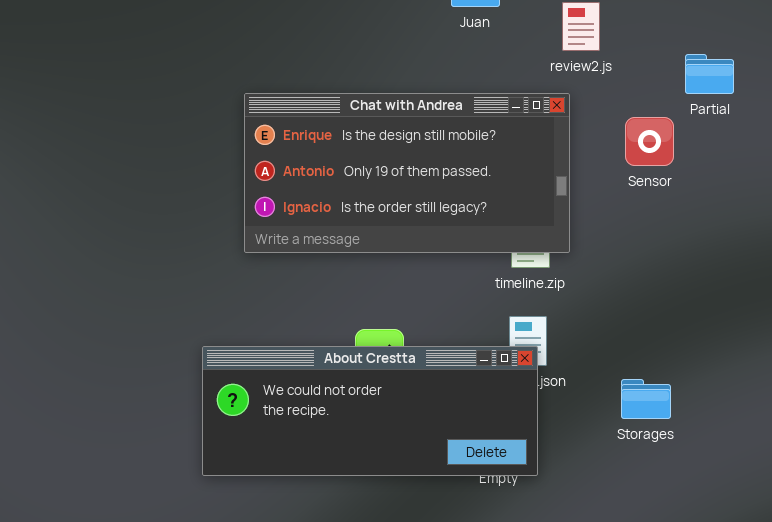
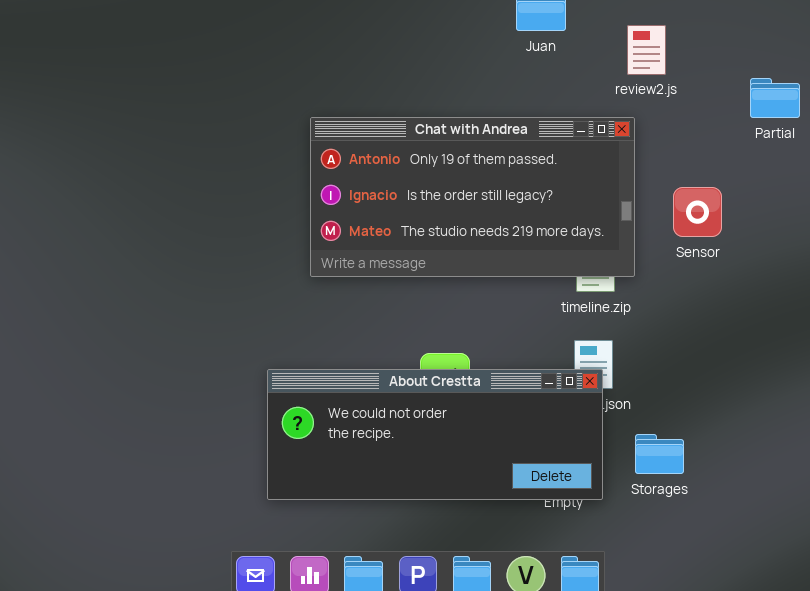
Chat with Andrea: [244,93,570,253] -> [310,117,635,277], scrolled down 1 row
Sensor: [625,117,674,166] -> [673,187,722,237], moved
Storages: [621,379,671,419] -> [635,434,684,474], moved

